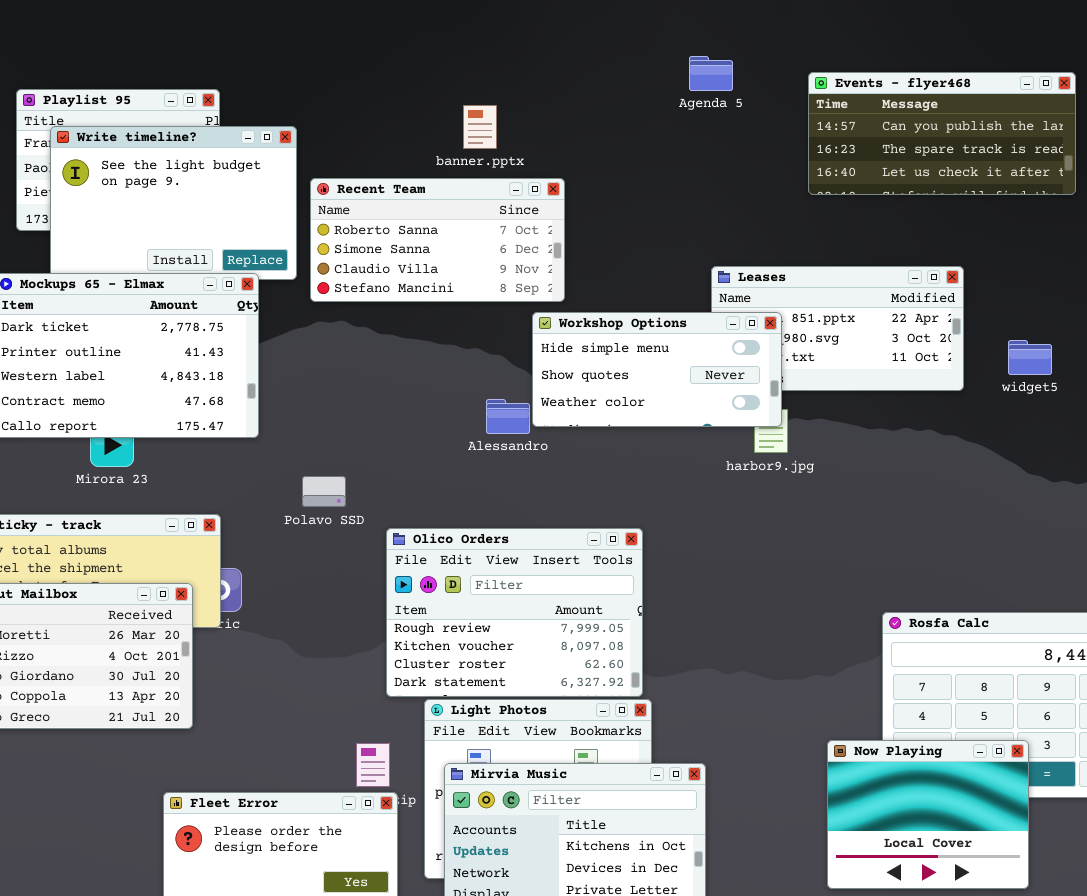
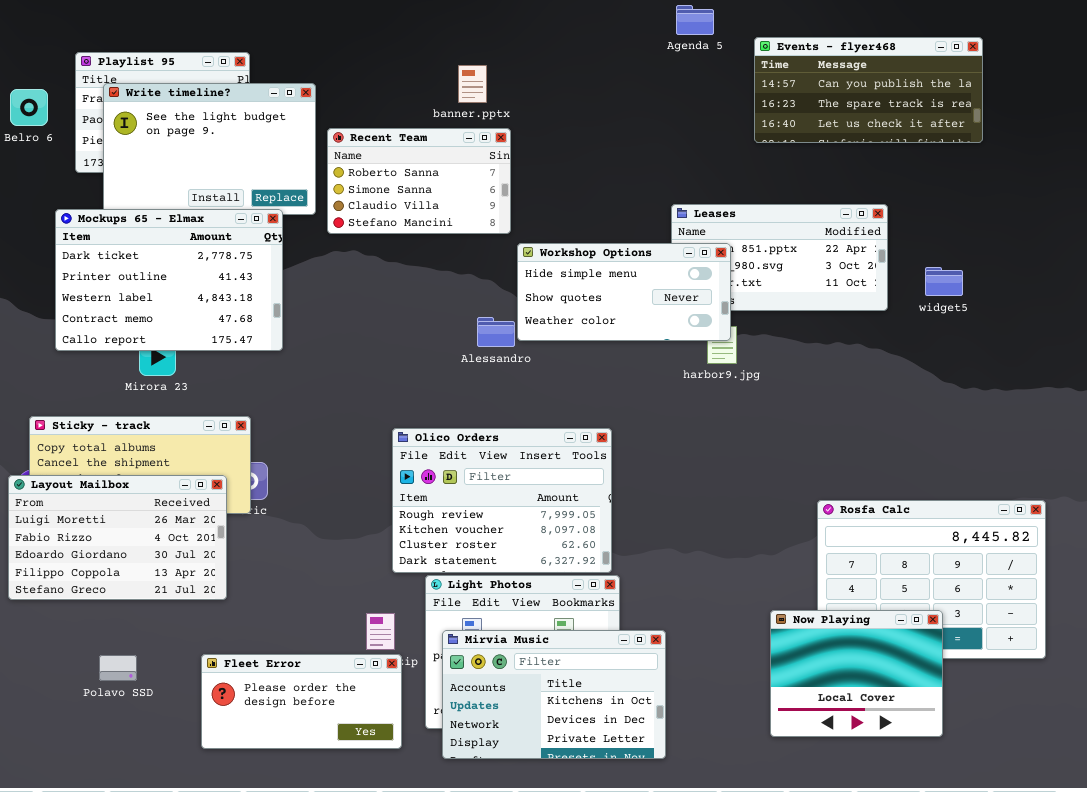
Agenda 5: [689,56,733,91] -> [676,5,714,35], moved
Recent Team: [310,178,565,302] -> [327,128,511,234], resized
Polavo SSD: [302,476,346,507] -> [99,655,137,681], moved

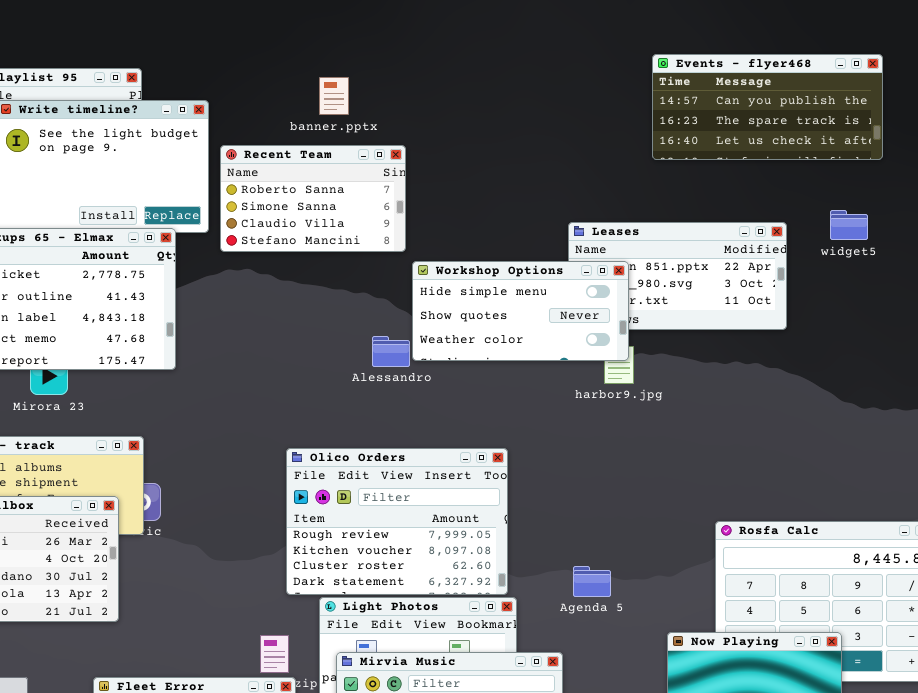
Agenda 5: [676,5,714,35] -> [573,566,611,597], moved
banner.pptx: [458,65,487,103] -> [319,77,349,115], moved
widget5: [925,267,963,296] -> [830,210,868,240], moved

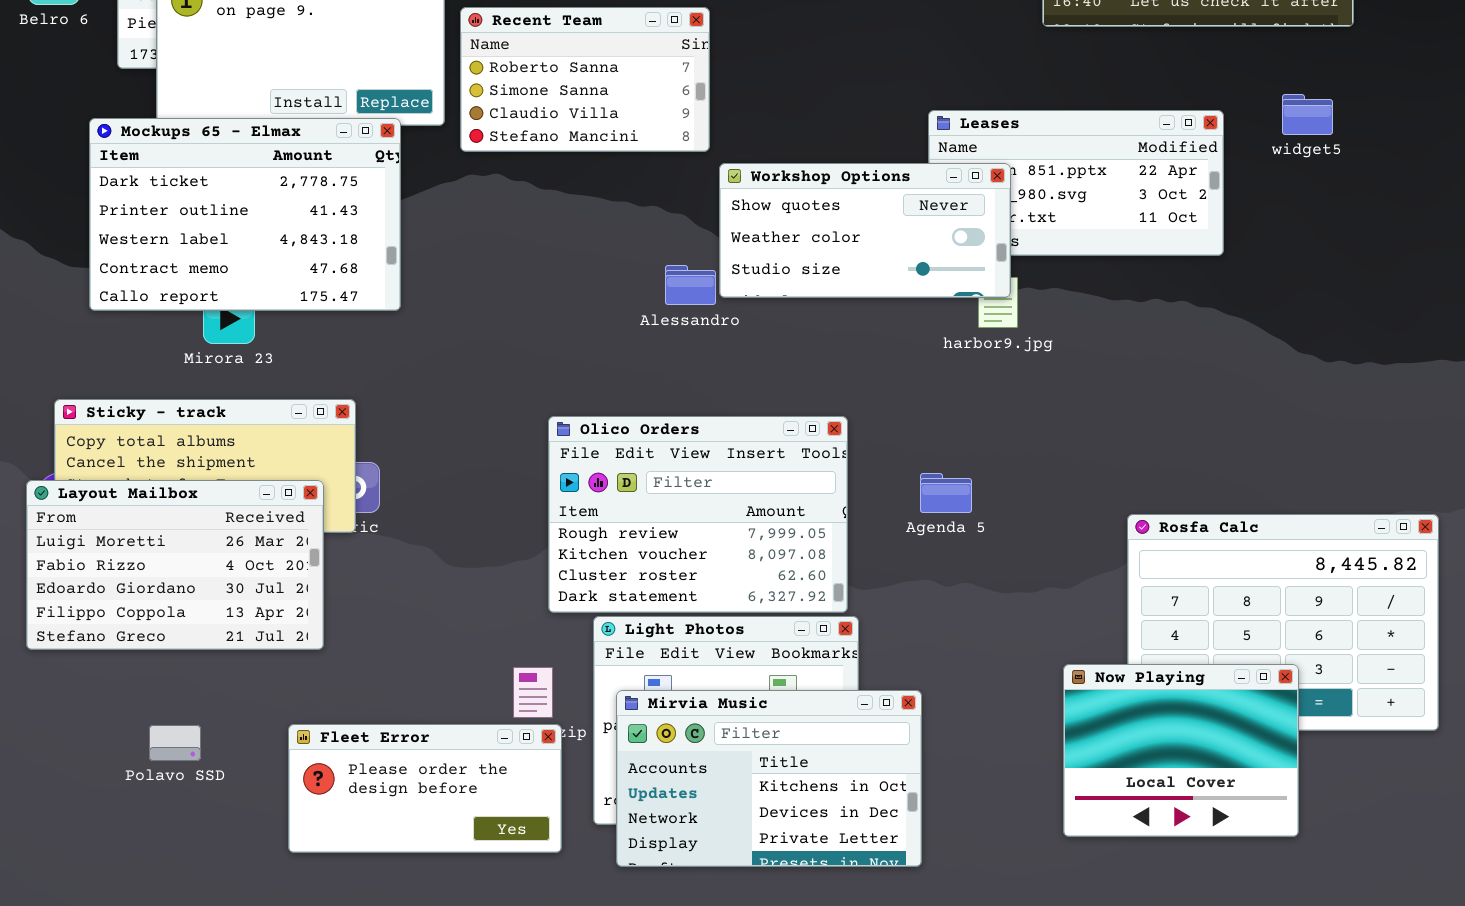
Workshop Options: [412,261,629,361] -> [719,163,1011,298], scrolled down 1 row
Agenda 5: [573,566,611,597] -> [920,473,972,513], moved

